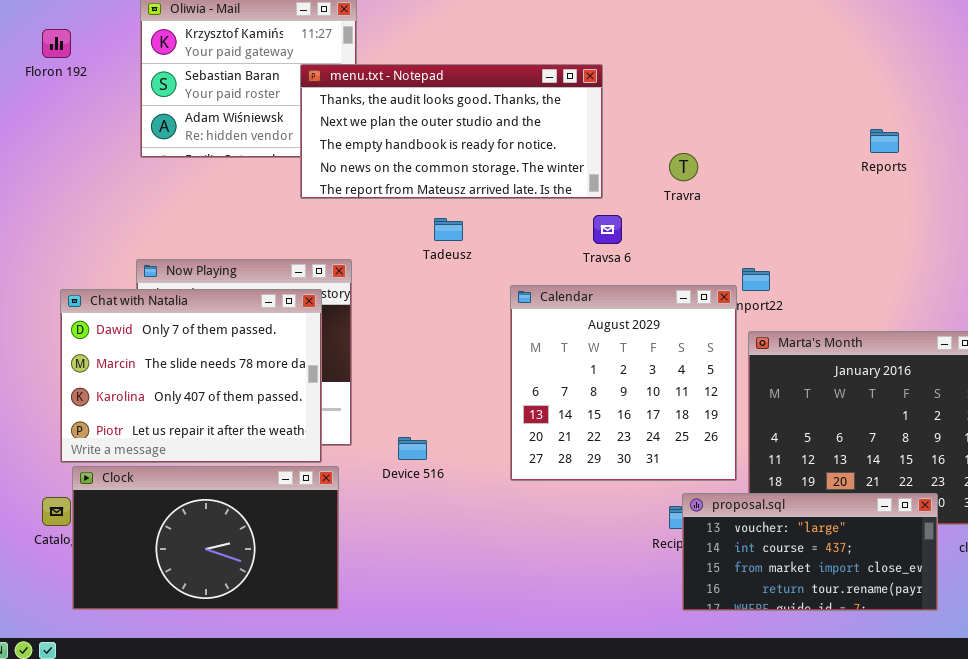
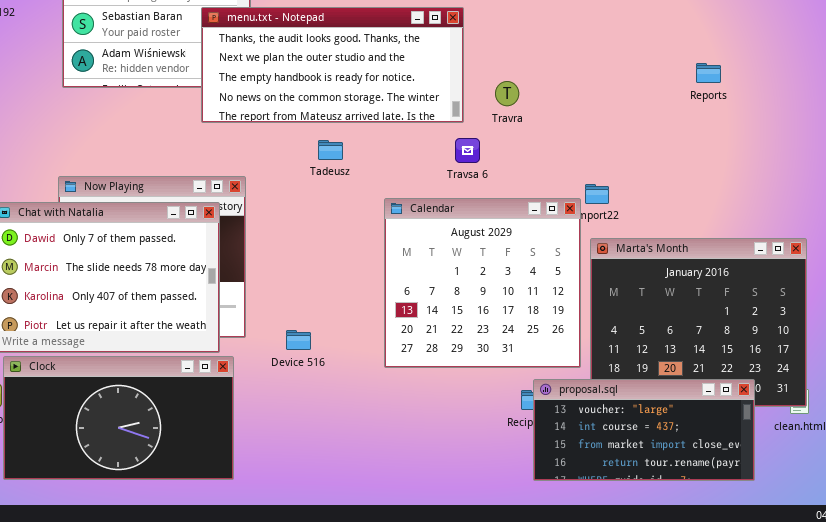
Travra: [669,153,698,181] -> [495,81,519,106], moved

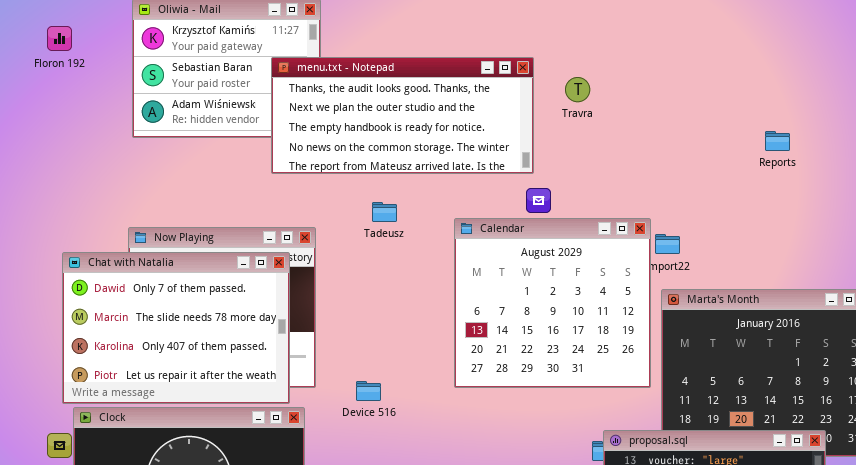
Reports: [696,63,721,83] -> [765,131,790,151], moved
Travra: [495,81,519,106] -> [565,77,590,102], moved
Tadeusz: [318,140,343,160] -> [372,202,397,222], moved
Calendar: [384,198,581,368] -> [454,218,651,388], moved

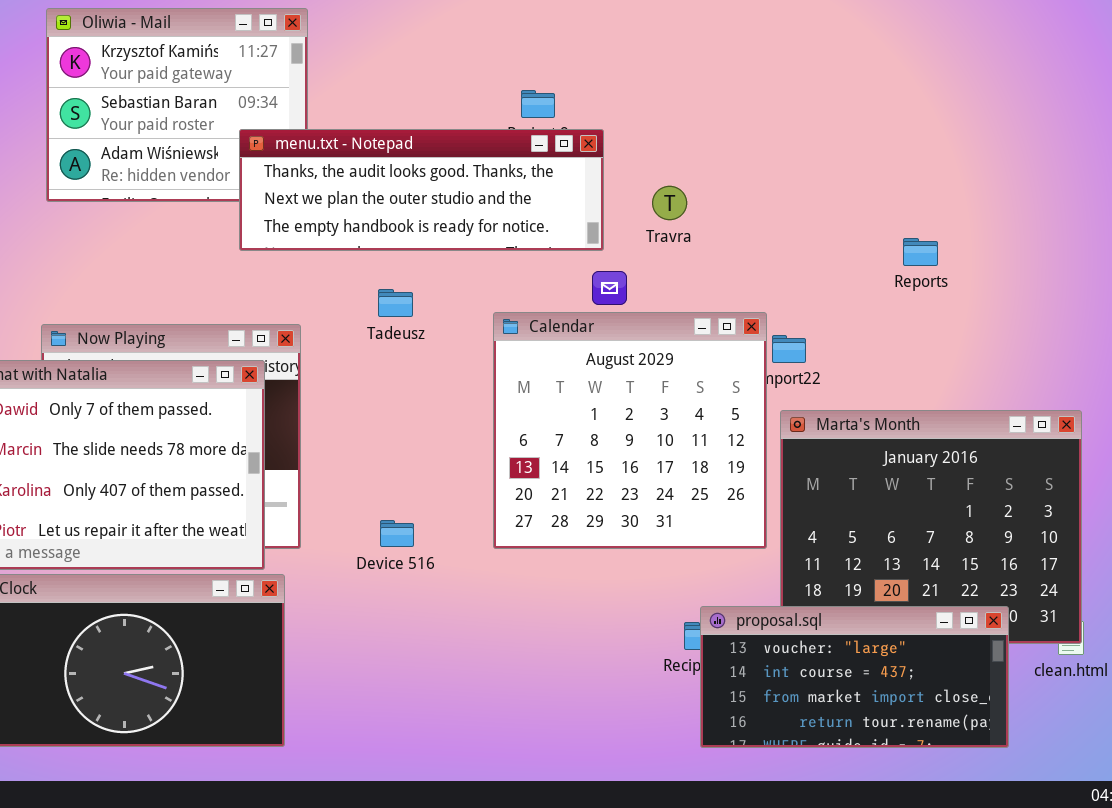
menu.txt - Notepad: [271,57,534,174] -> [239,129,604,251], resized
Travra: [565,77,590,102] -> [652,186,687,220], moved
Reports: [765,131,790,151] -> [903,238,938,266], moved
Device 516: [356,381,381,401] -> [380,520,414,547], moved

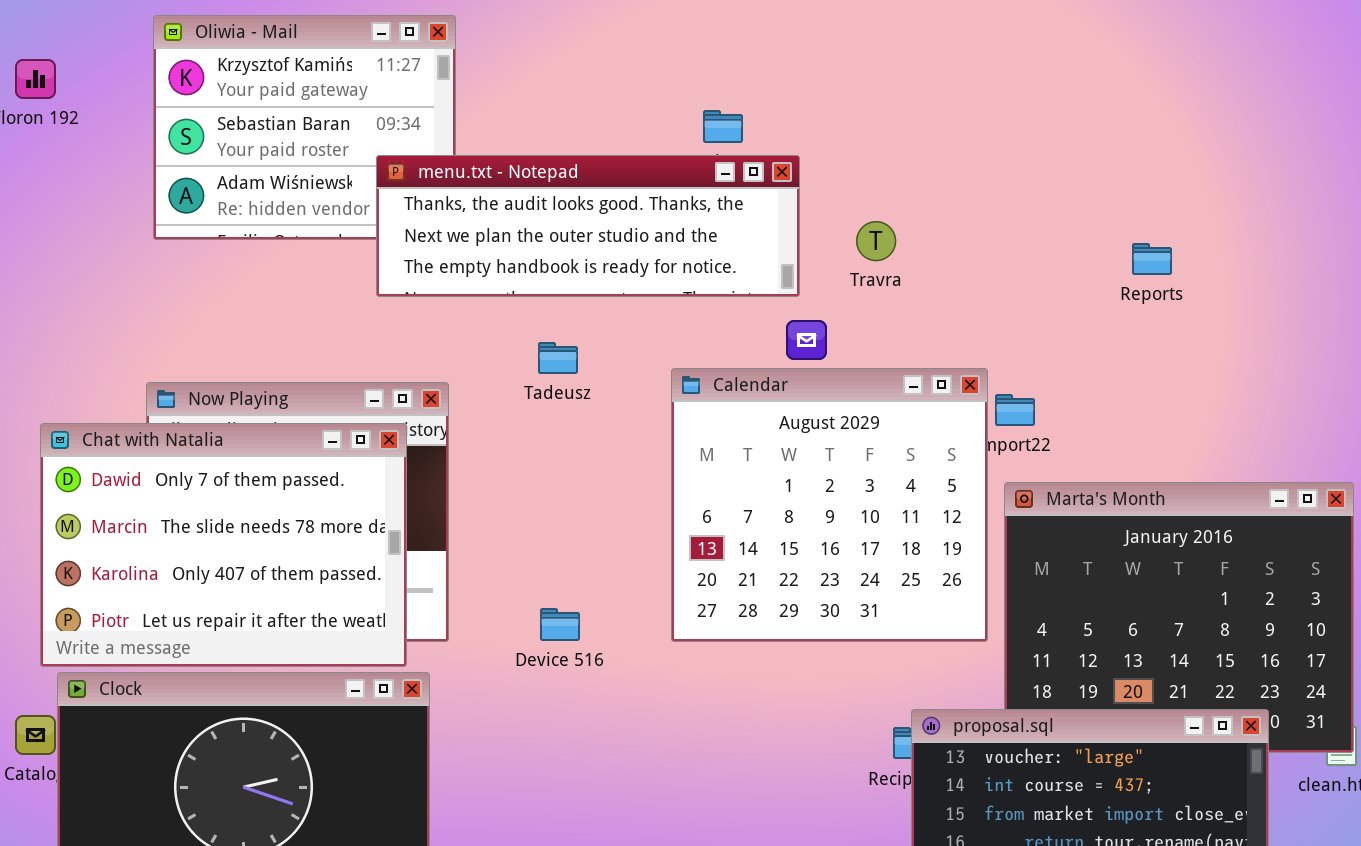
Reports: [903,238,938,266] -> [1132,243,1172,275], moved

